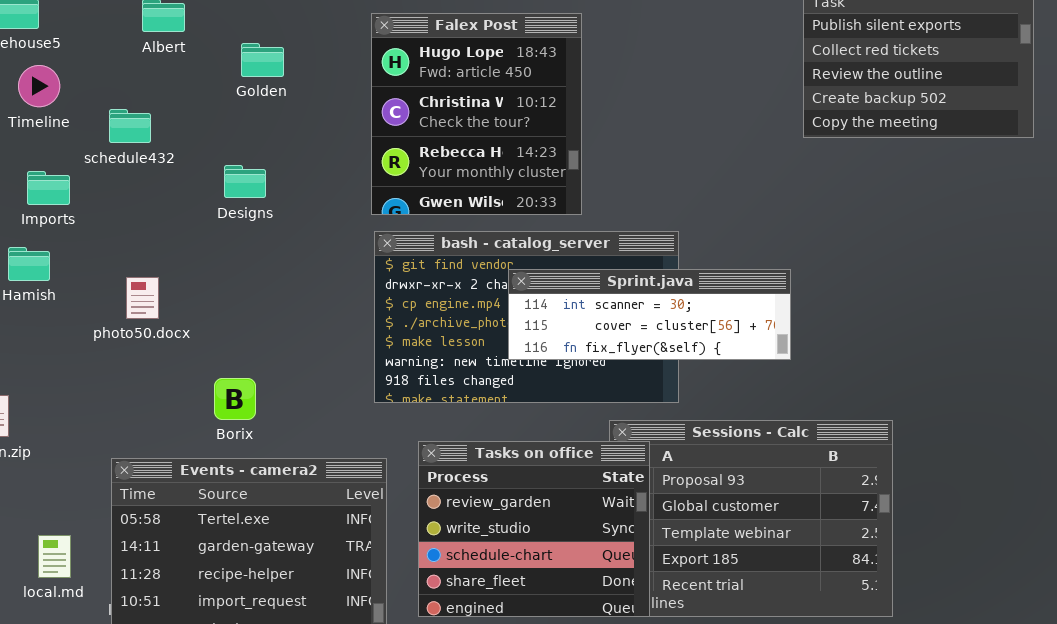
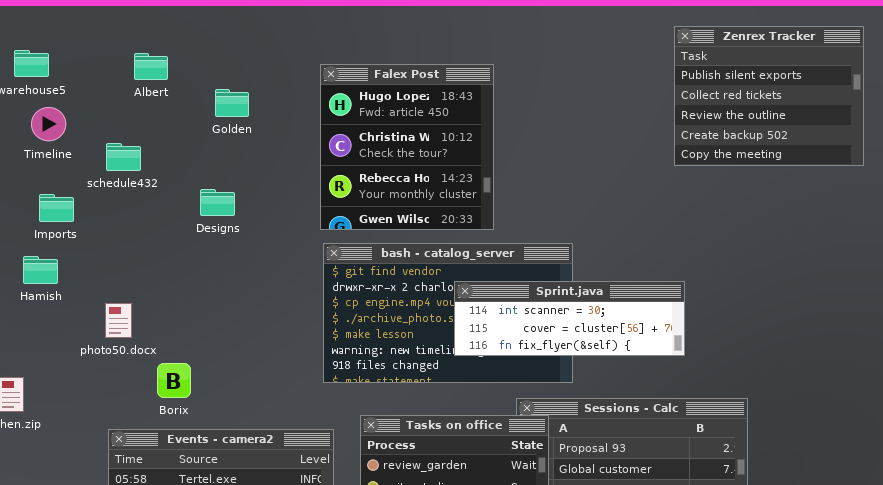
Sprint.java: [508,269,791,360] -> [454,281,685,356], moved
photo50.docx: [126,277,159,319] -> [105,303,132,338], moved
Borix: [214,378,256,420] -> [157,363,191,398], moved

